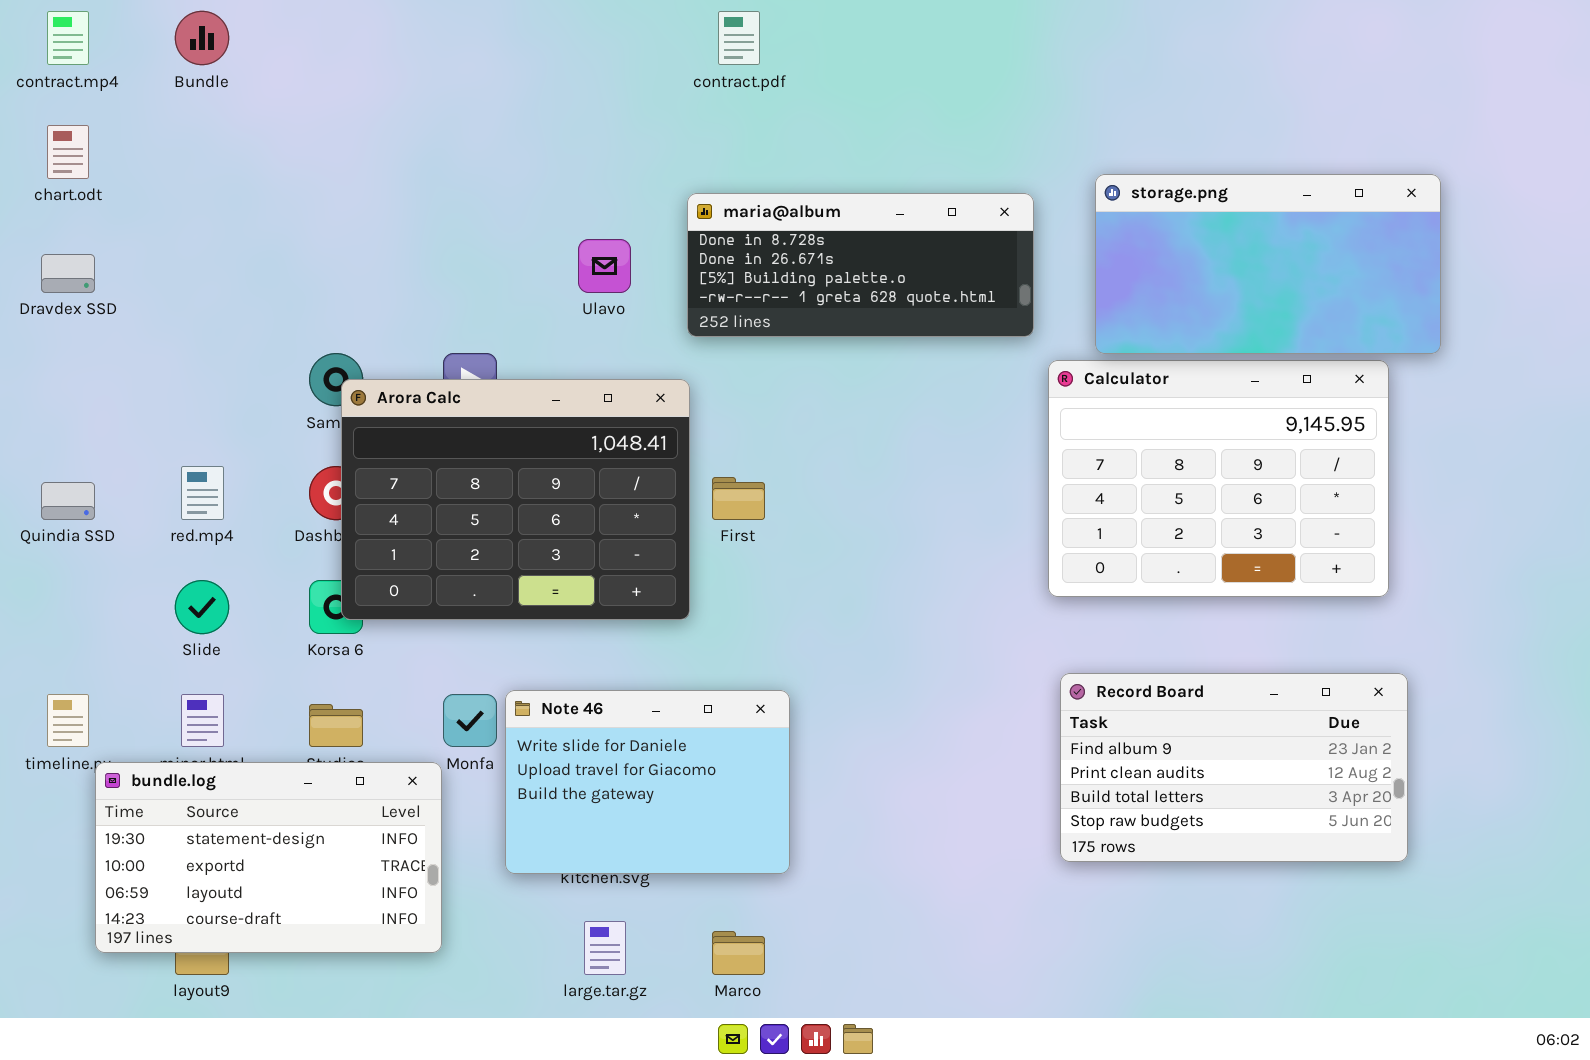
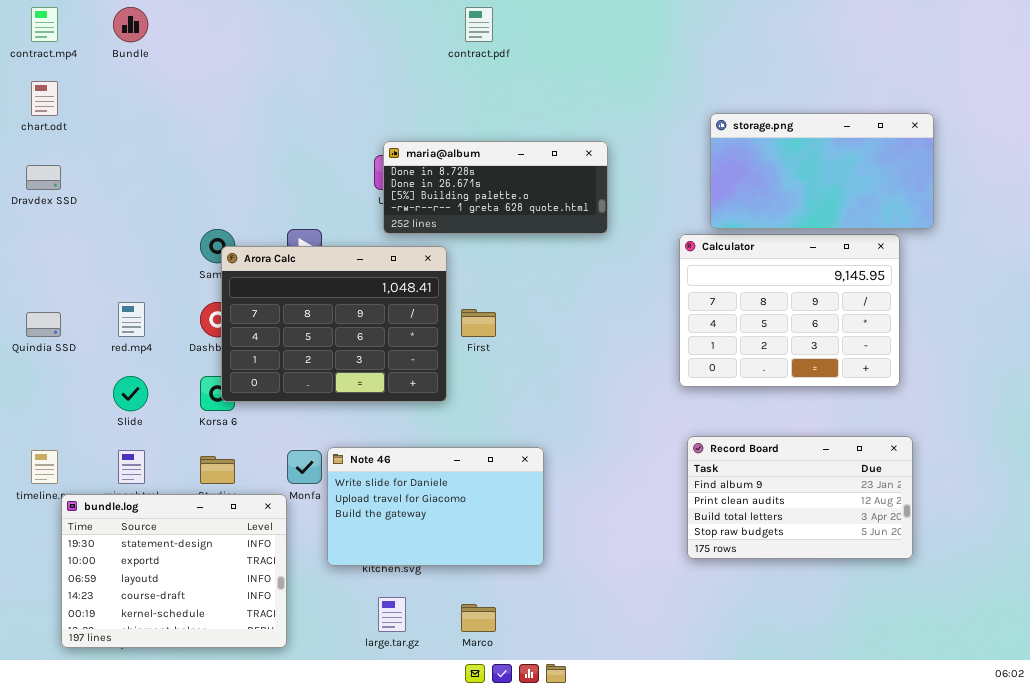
maria@album: [687,193,1034,337] -> [383,141,608,234], moved
Note 46: [505,690,790,874] -> [327,447,544,566], resized
bundle.log: [95,762,442,953] -> [61,494,287,648], resized

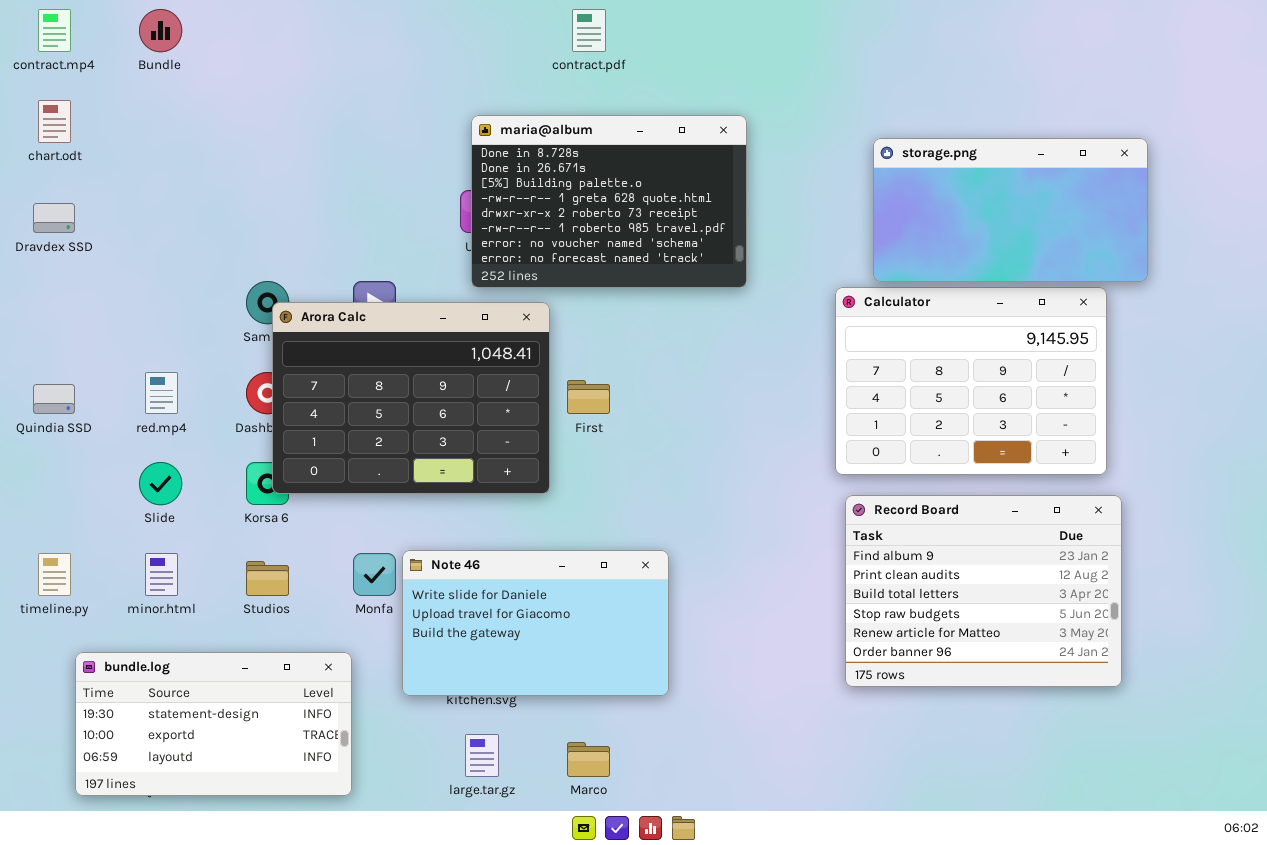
maria@album: [383,141,608,234] -> [471,115,747,288], resized
Record Board: [687,436,913,559] -> [845,495,1122,687], resized
bundle.log: [61,494,287,648] -> [75,652,352,796], resized

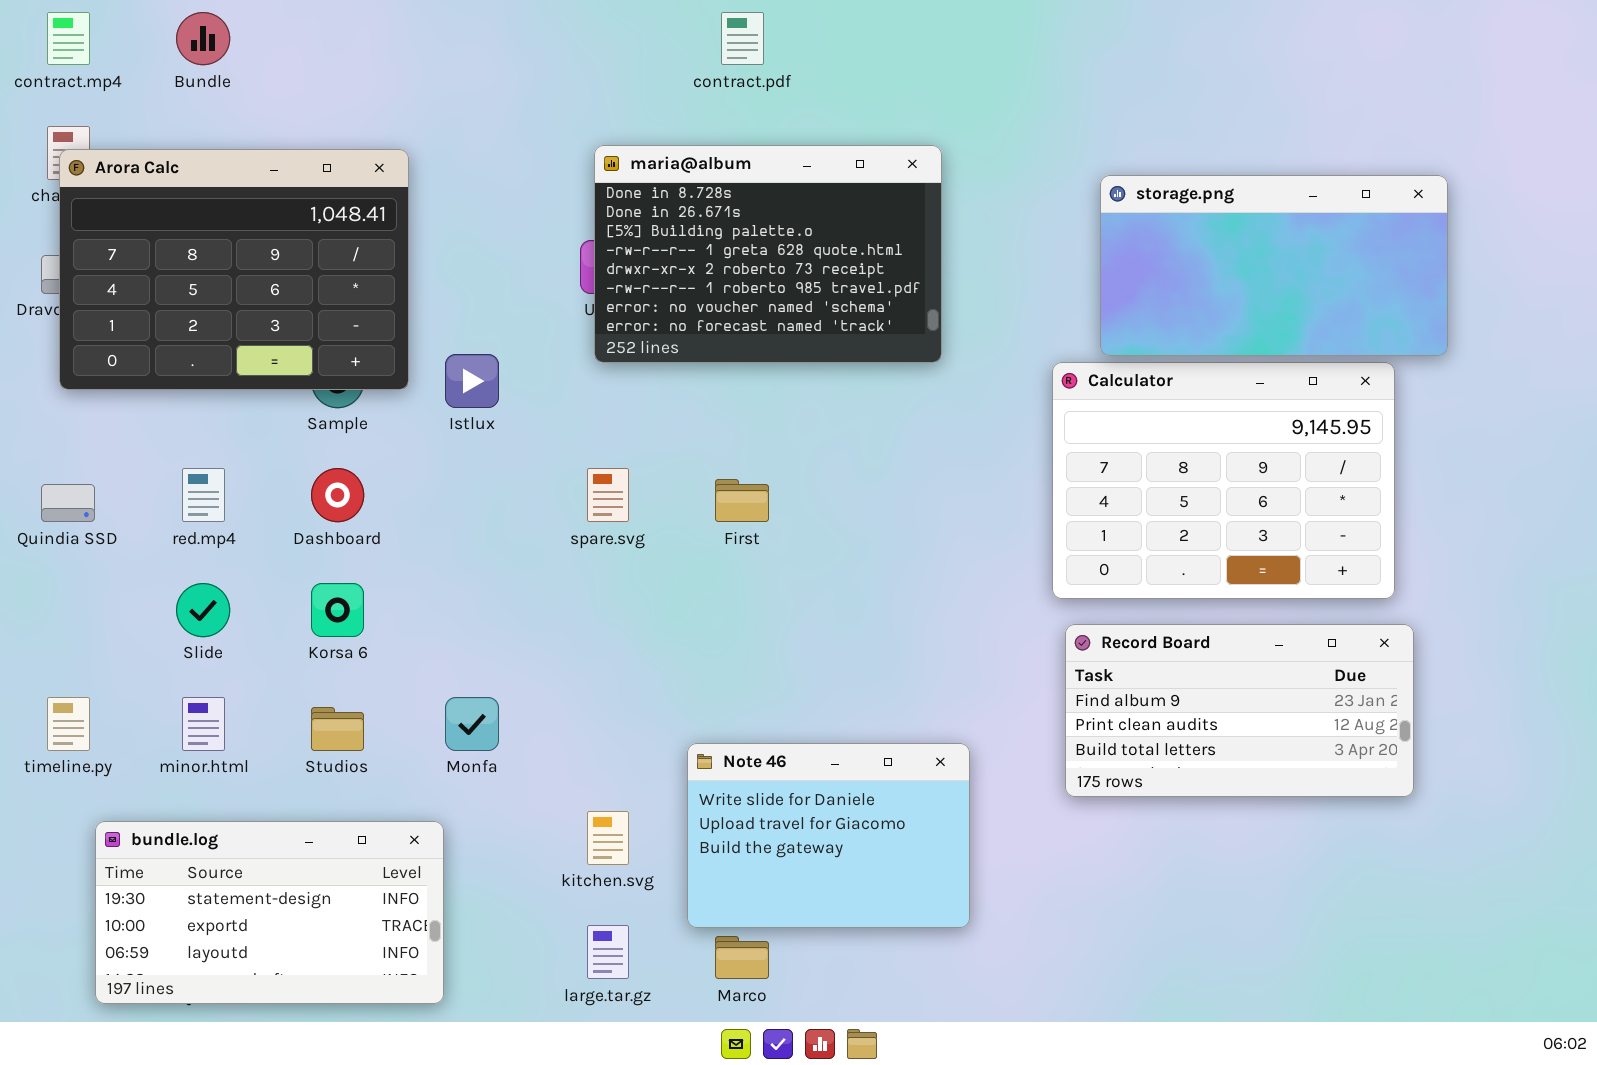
Arora Calc: [272,302,550,494] -> [59,149,409,390], moved
Record Board: [845,495,1122,687] -> [1065,624,1414,797], resized
Note 46: [402,550,669,696] -> [687,743,970,928], moved, resized

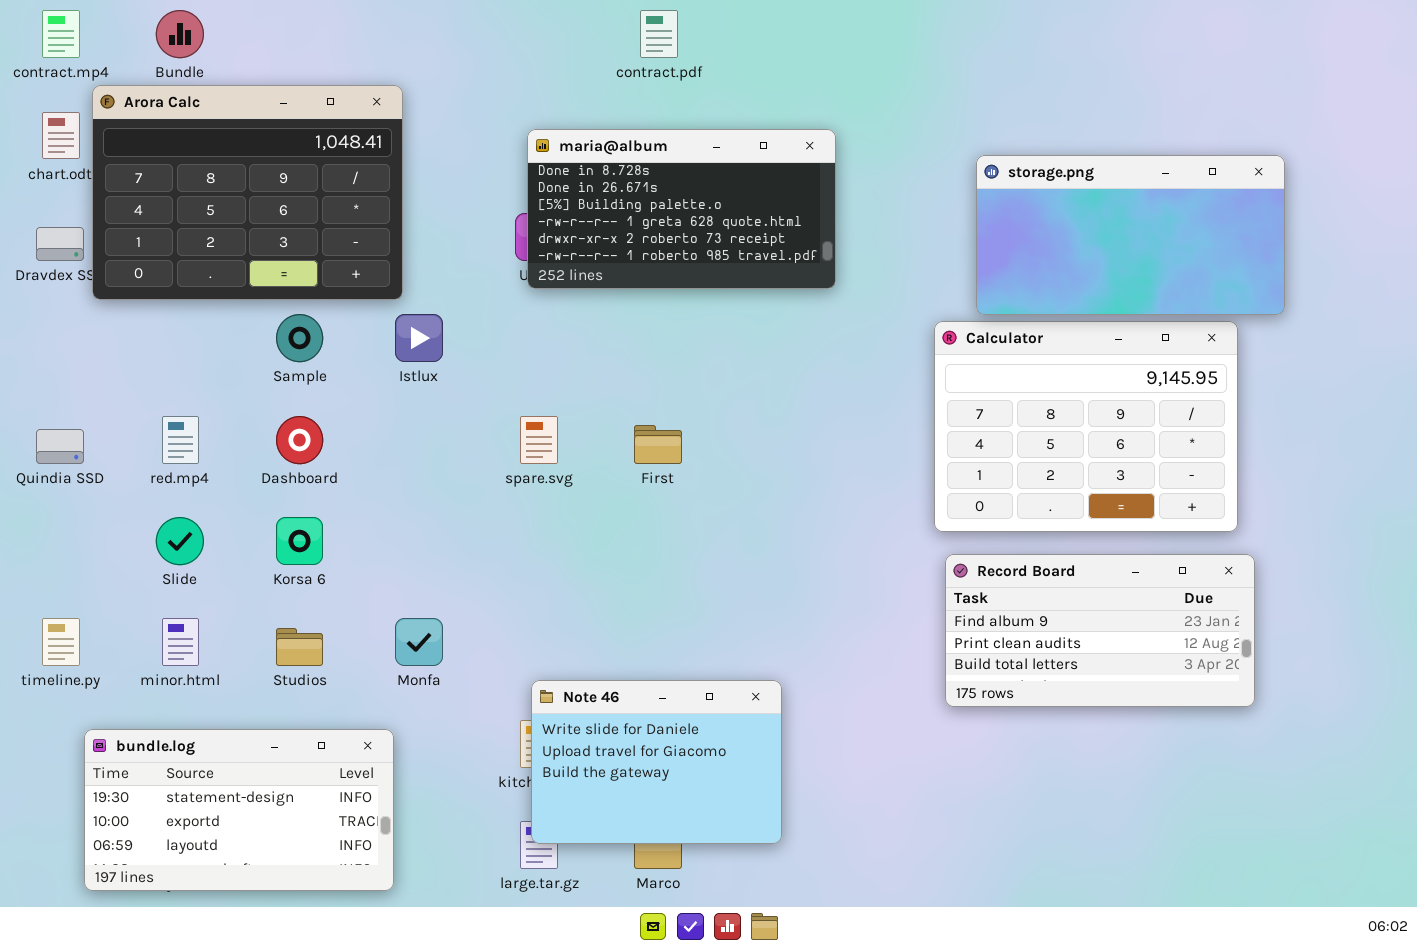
maria@album: [594,145,942,363] -> [527,129,836,289], resized
Arora Calc: [59,149,409,390] -> [92,85,403,300], moved
Note 46: [687,743,970,928] -> [531,680,782,844], moved

